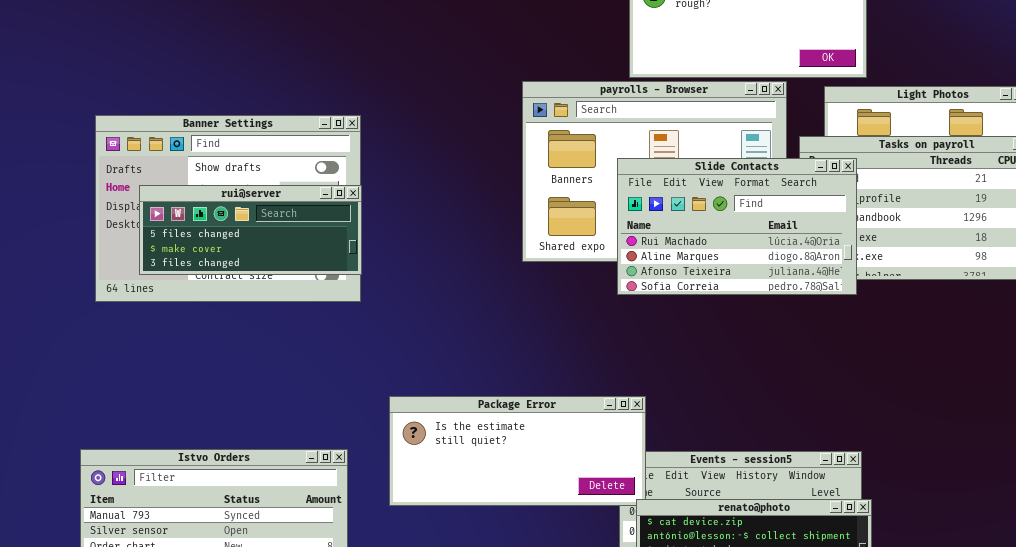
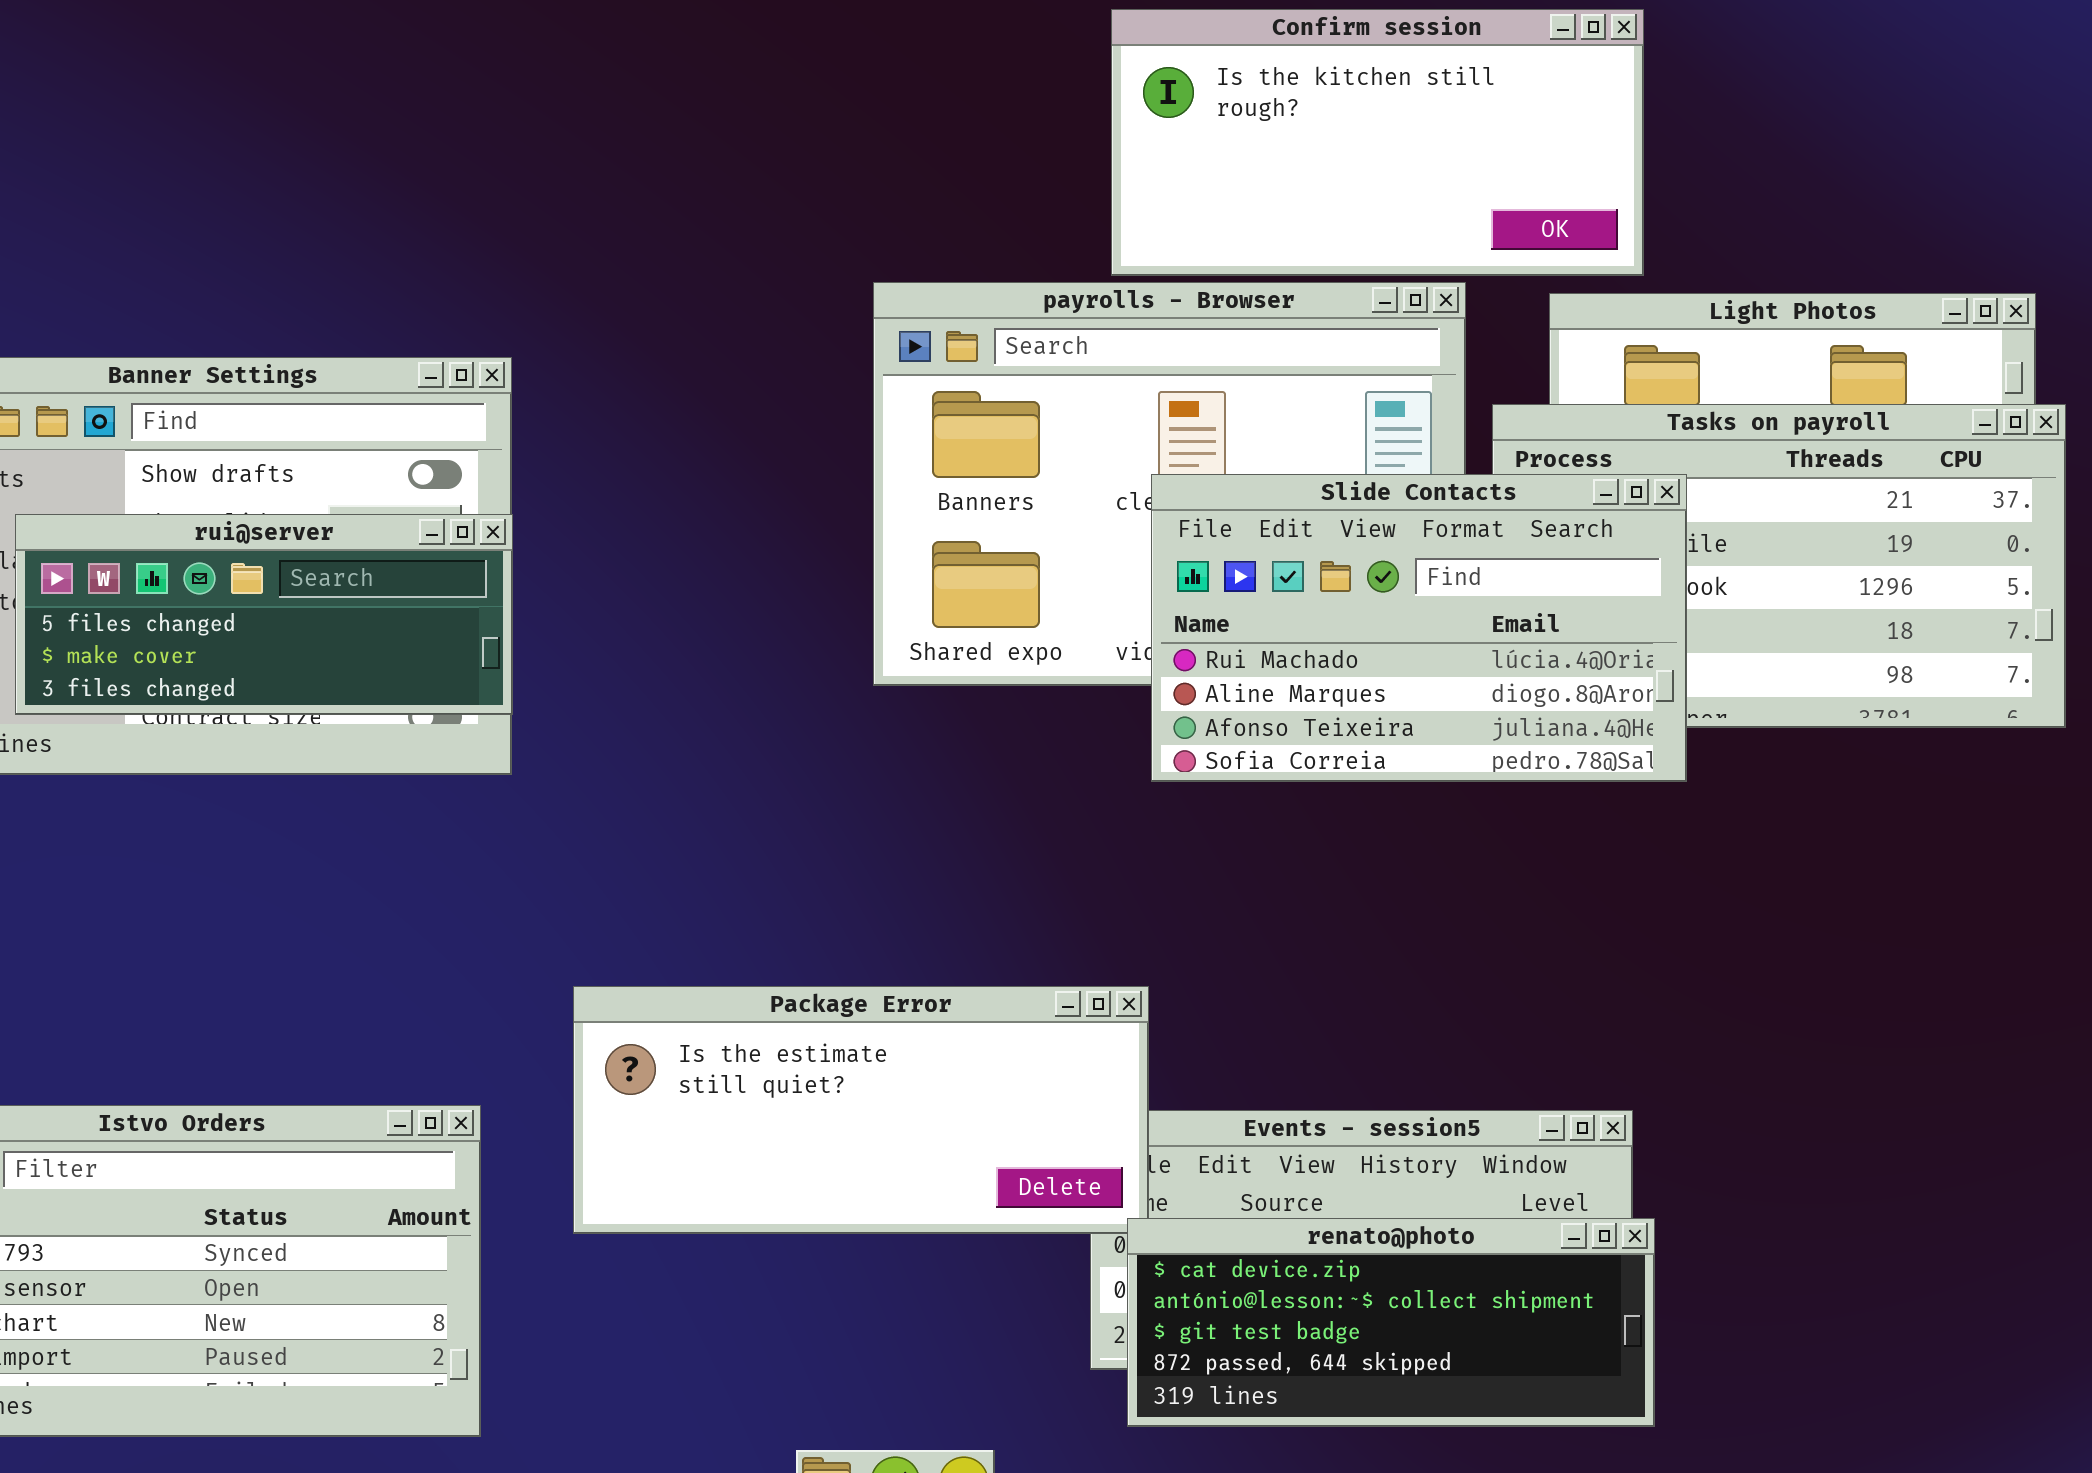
Slide Contacts: [617,158,857,295] -> [1151,474,1687,782], moved

